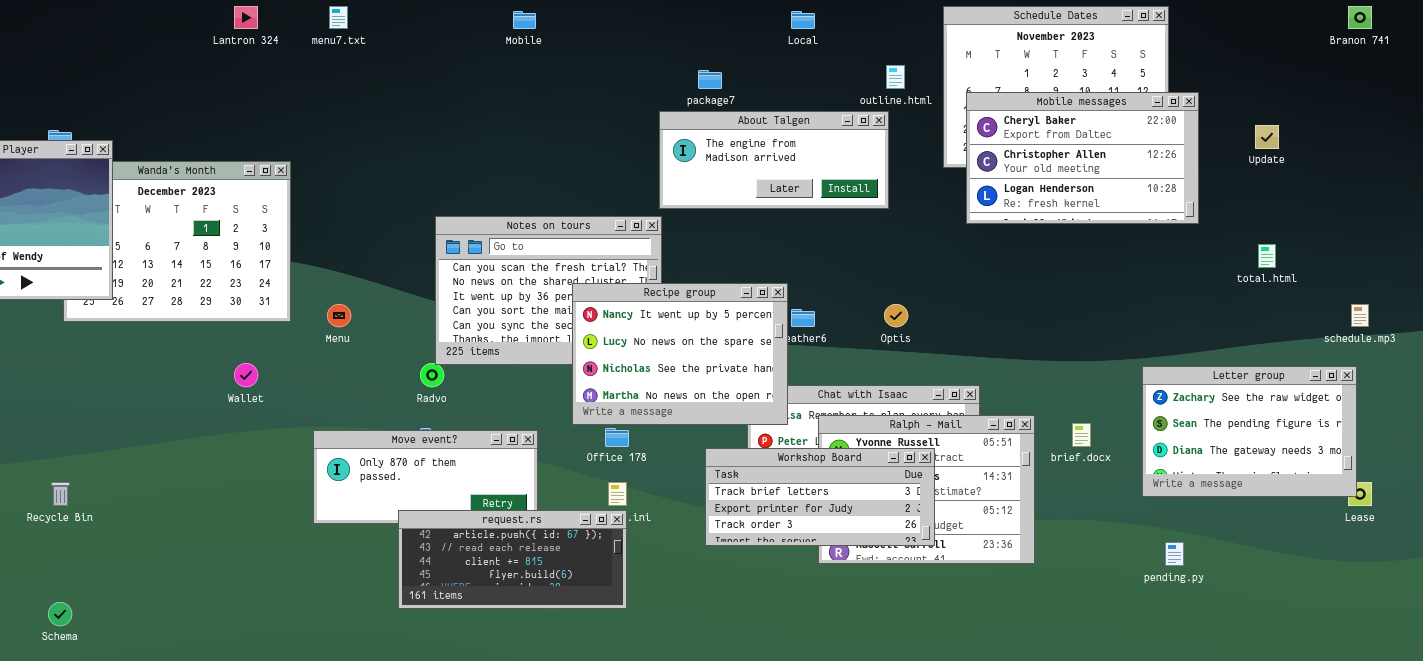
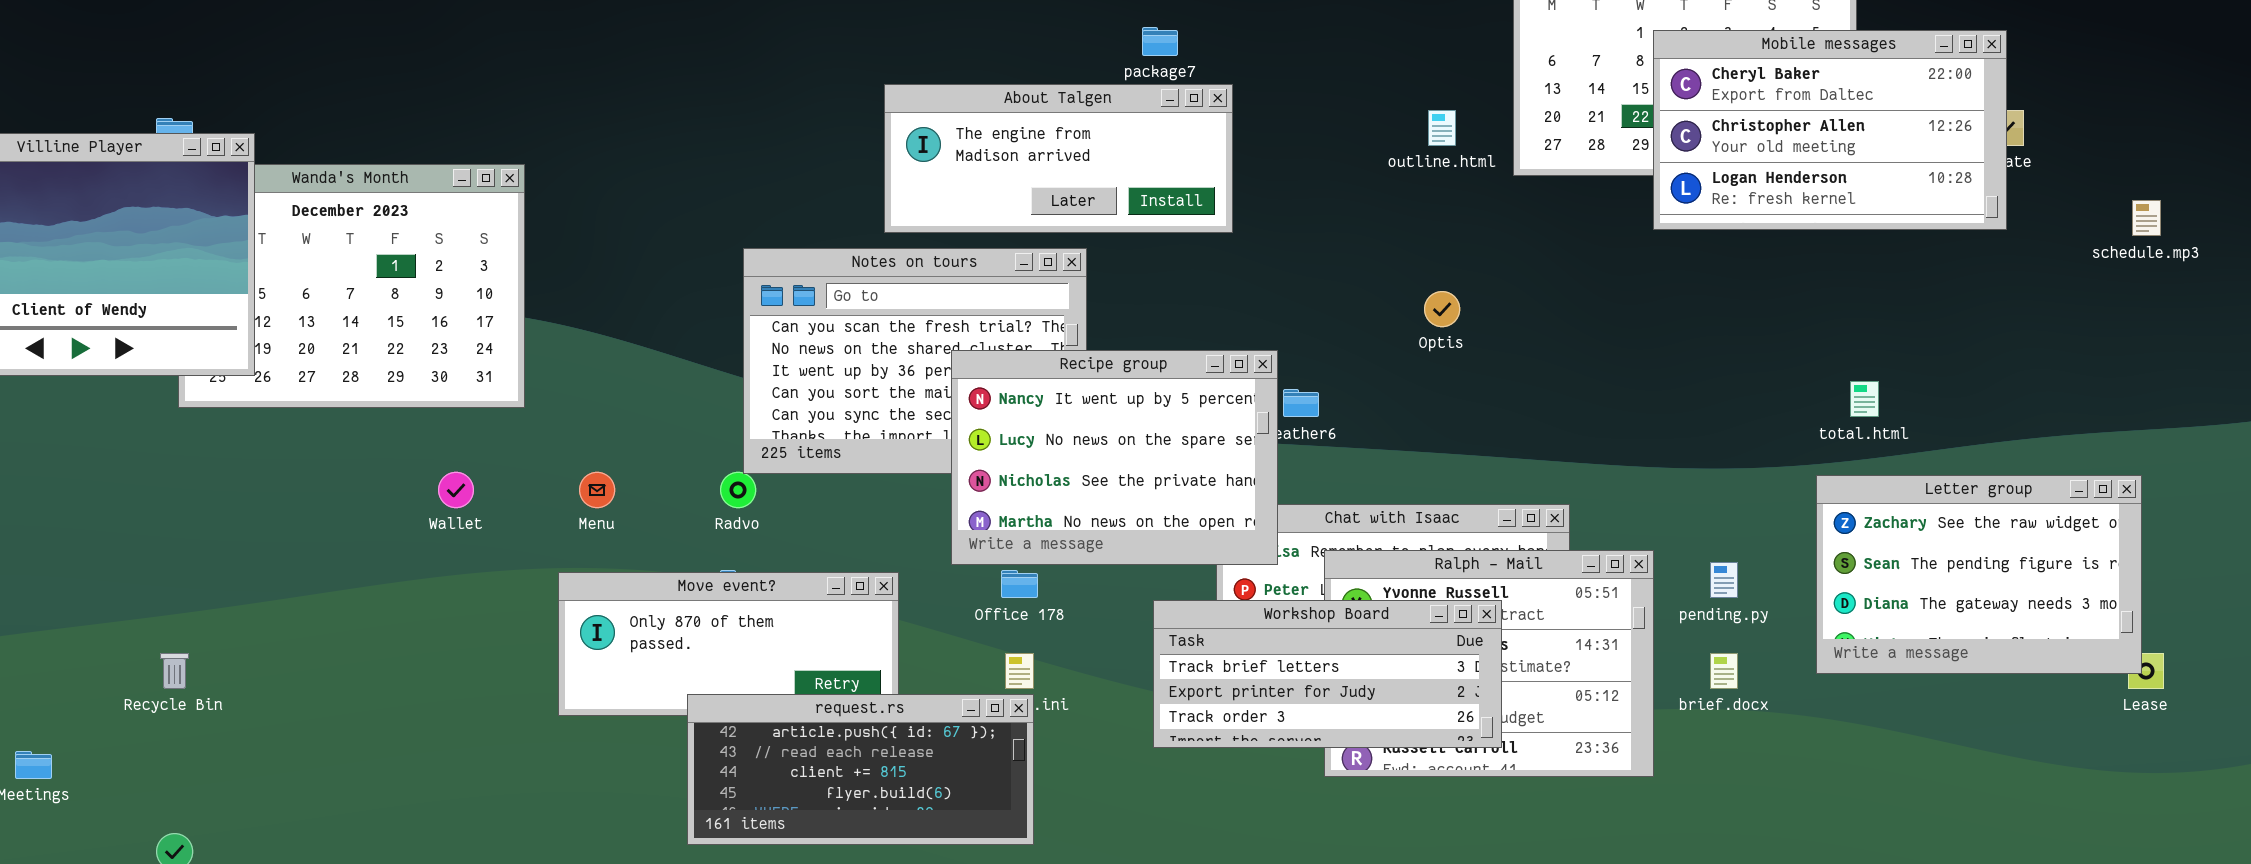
outline.html: [886,65,905,89] -> [1428,110,1456,146], moved
Mobile messages: [966,92,1199,224] -> [1653,30,2007,230], moved
About Talgen: [659,111,889,209] -> [884,84,1233,233], moved
total.html: [1258,244,1276,268] -> [1850,381,1879,417], moved
Menu: [327,304,351,327] -> [579,472,615,508], moved
Optis: [884,304,908,327] -> [1424,291,1460,327], moved
schedule.mp3: [1351,304,1369,327] -> [2132,200,2161,236], moved
brief.docx: [1072,423,1091,447] -> [1710,653,1738,689], moved
pending.py: [1165,542,1184,566] -> [1710,562,1738,598], moved

